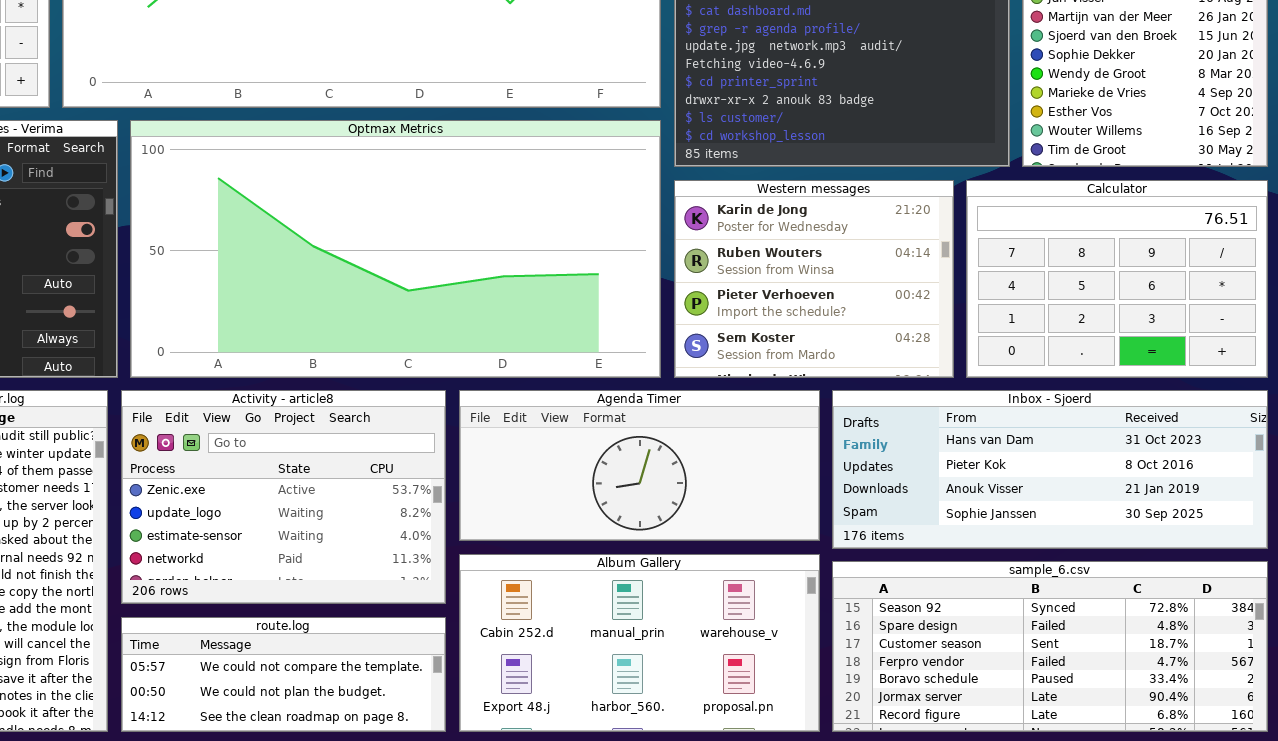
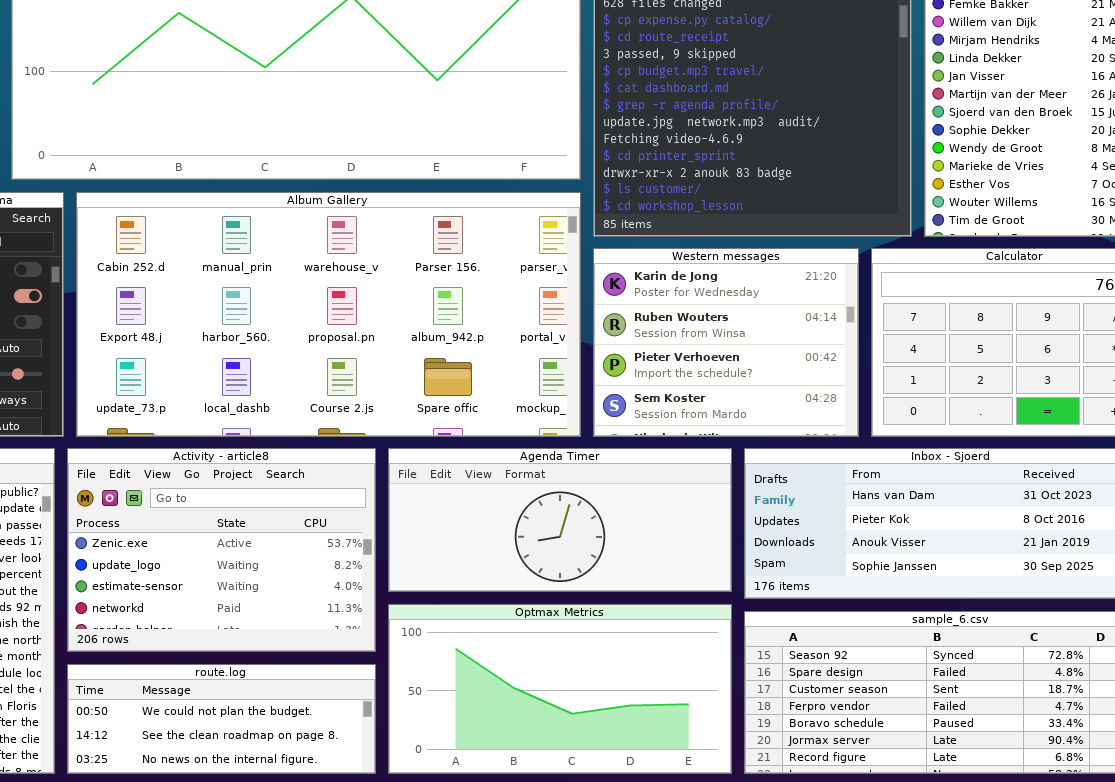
Optmax Metrics: [130,120,661,378] -> [388,604,732,774], moved, resized
Album Gallery: [459,554,820,732] -> [76,192,581,437], moved, resized
route.log: [121,617,446,732] -> [67,664,376,774], scrolled down 1 row

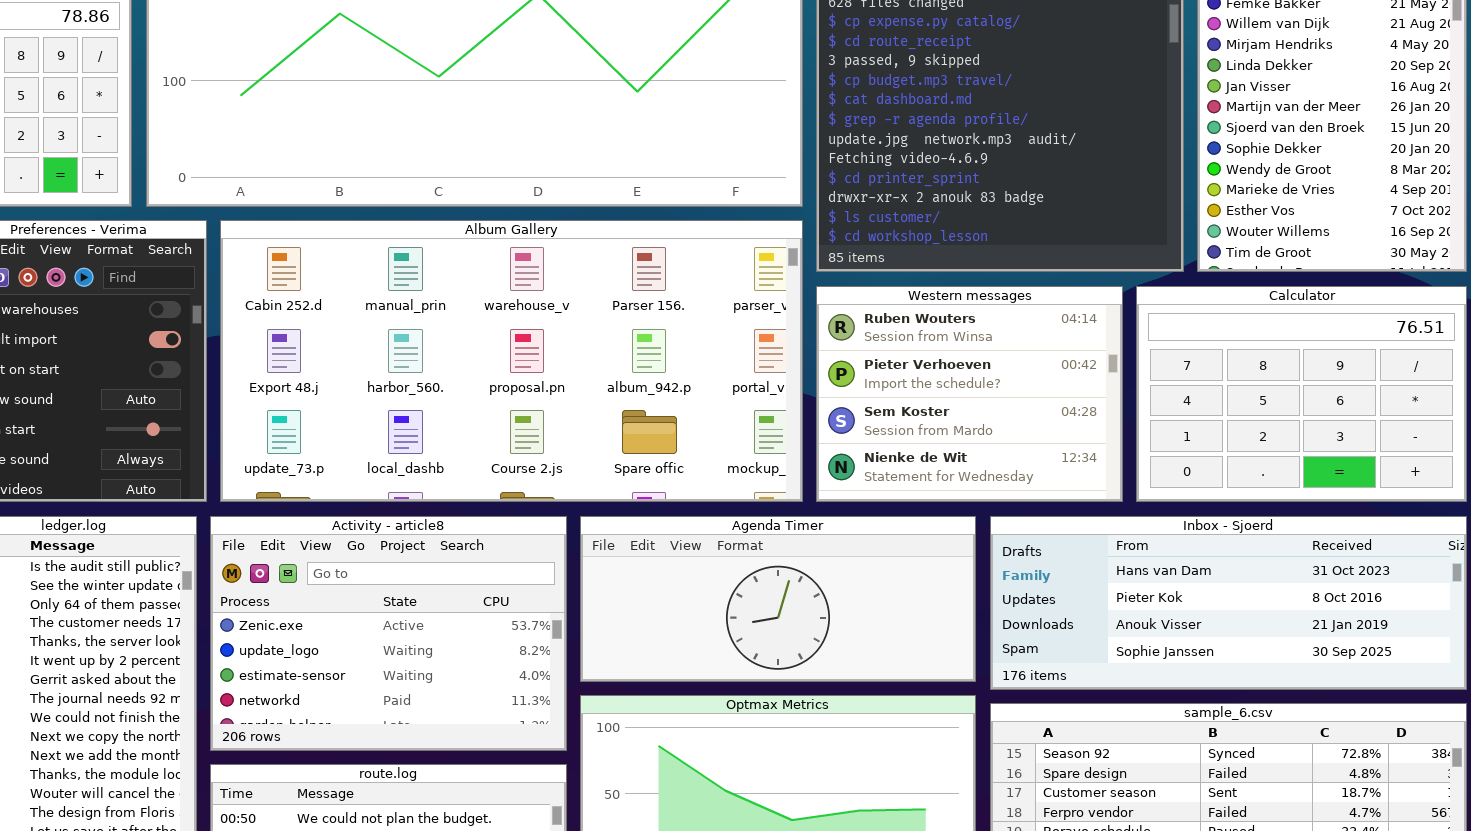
Western messages: [593,248,859,437] -> [816,286,1123,502], scrolled down 1 row

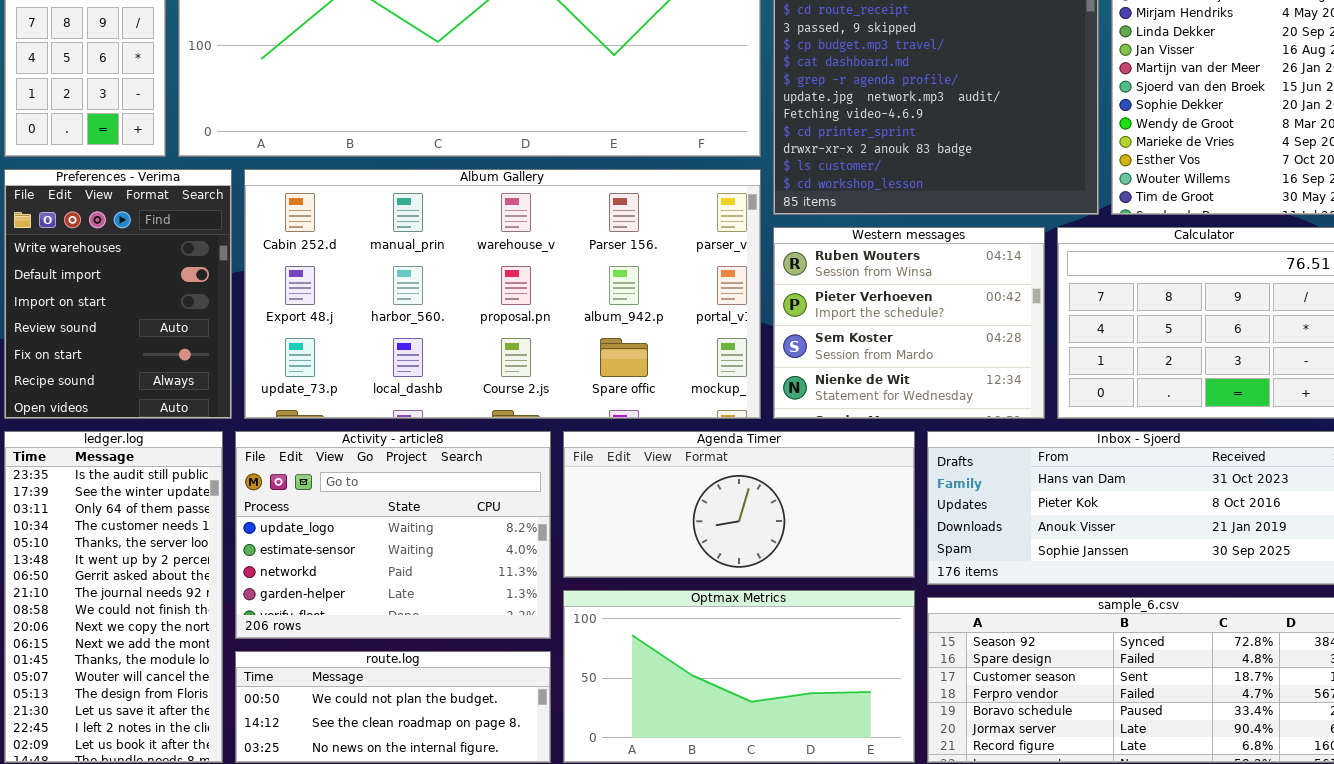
Activity - article8: [210,516,567,751] -> [235,431,551,639], scrolled down 1 row

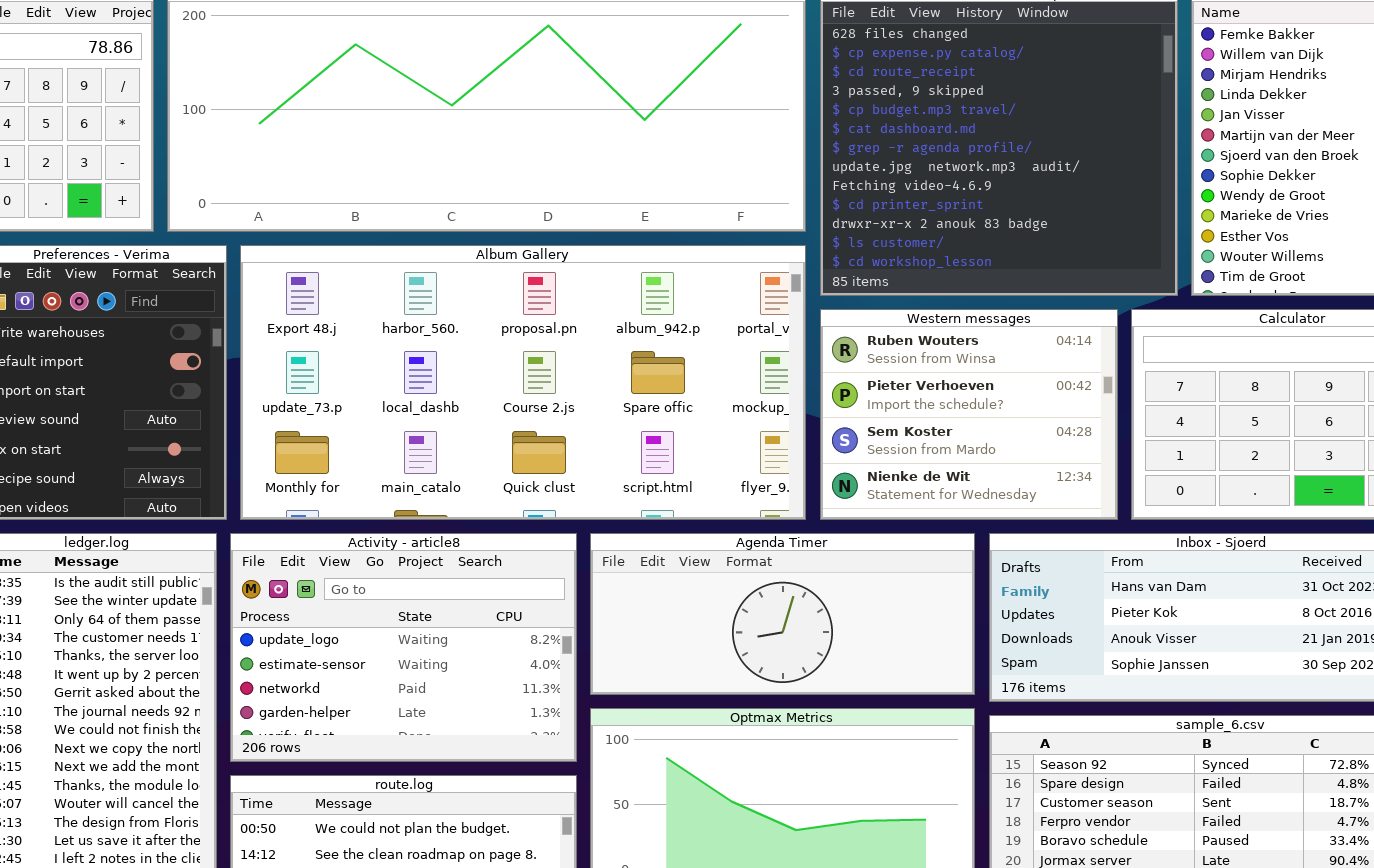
Album Gallery: [244,169,761,419] -> [240,245,806,520], scrolled down 1 row

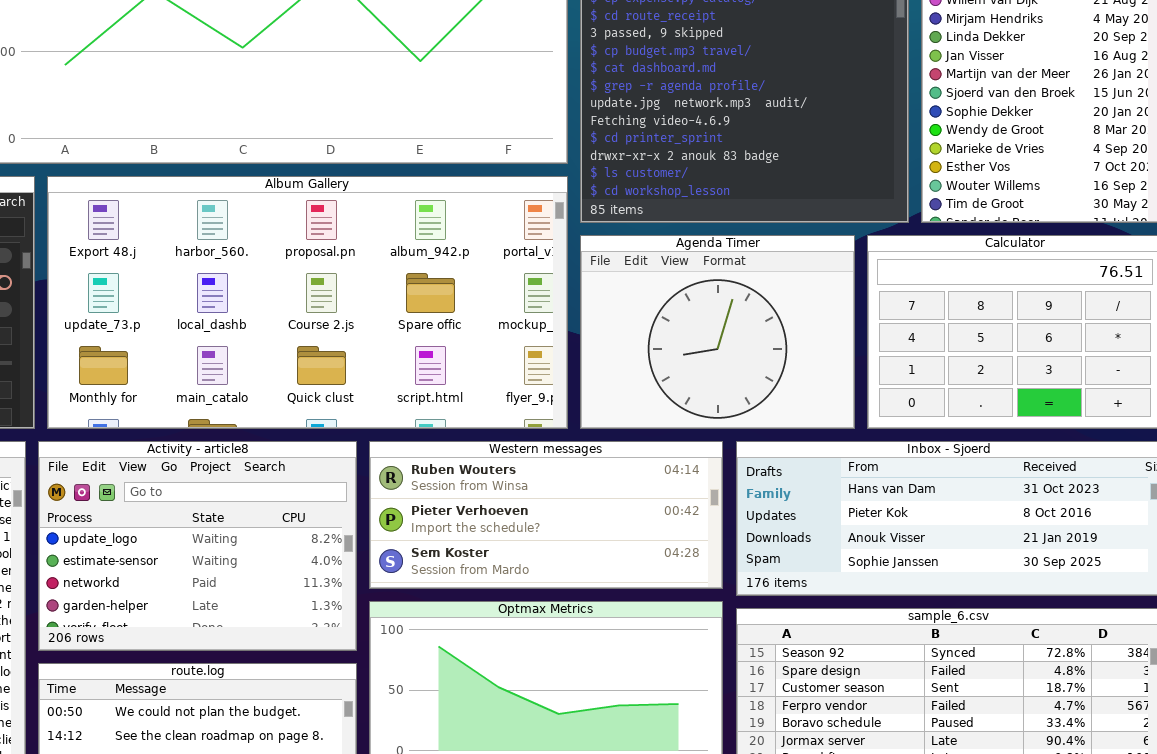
Western messages: [820,309,1118,520] -> [369,441,723,589], moved, resized
Agenda Timer: [590,533,975,695] -> [580,235,855,429], moved, resized

